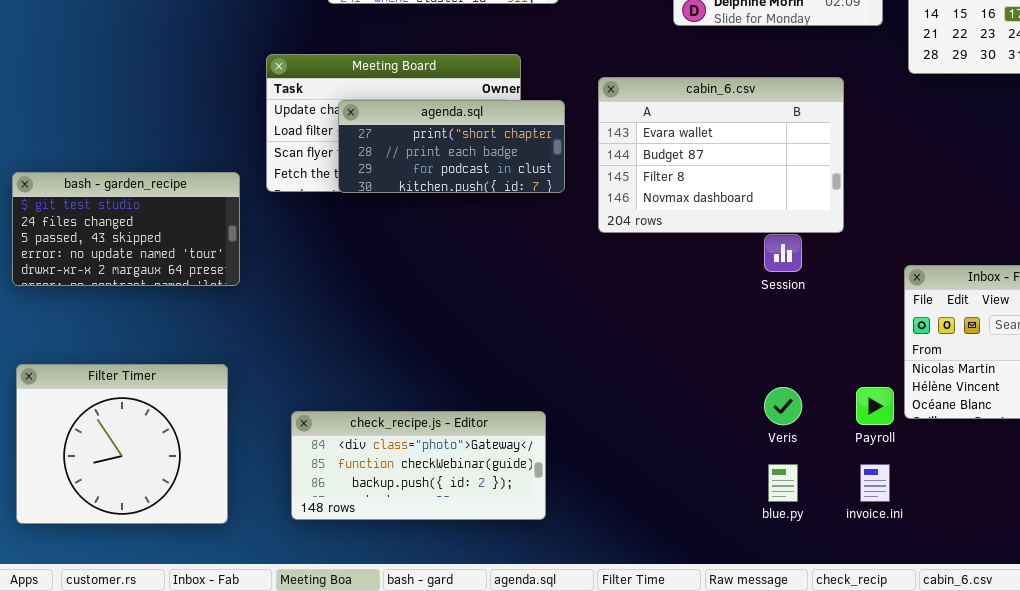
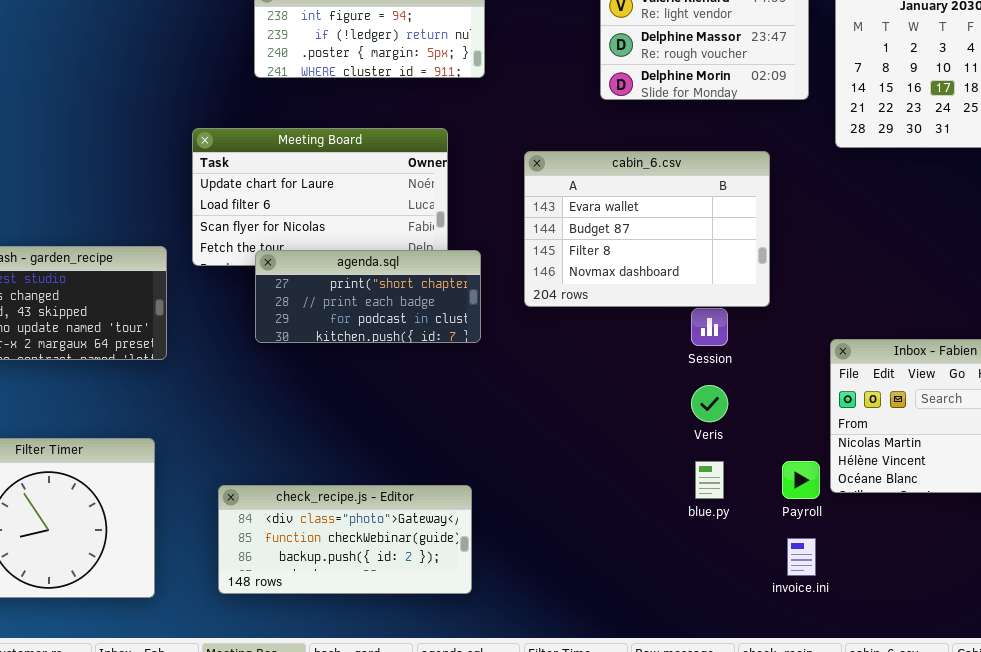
agenda.sql: [338,100,565,193] -> [255,250,481,343], moved
Veris: [764,387,802,425] -> [691,385,728,422], moved
blue.py: [768,464,798,502] -> [695,461,724,499], moved

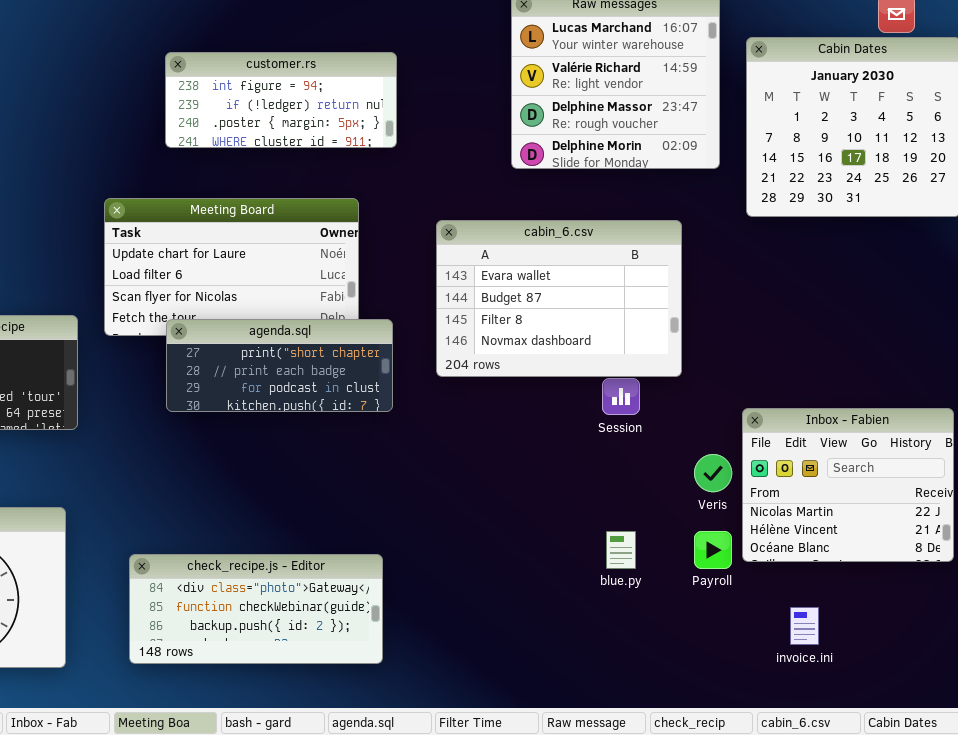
Veris: [691,385,728,422] -> [694,454,732,492], moved
invoice.ini: [787,538,816,576] -> [790,607,819,645], moved

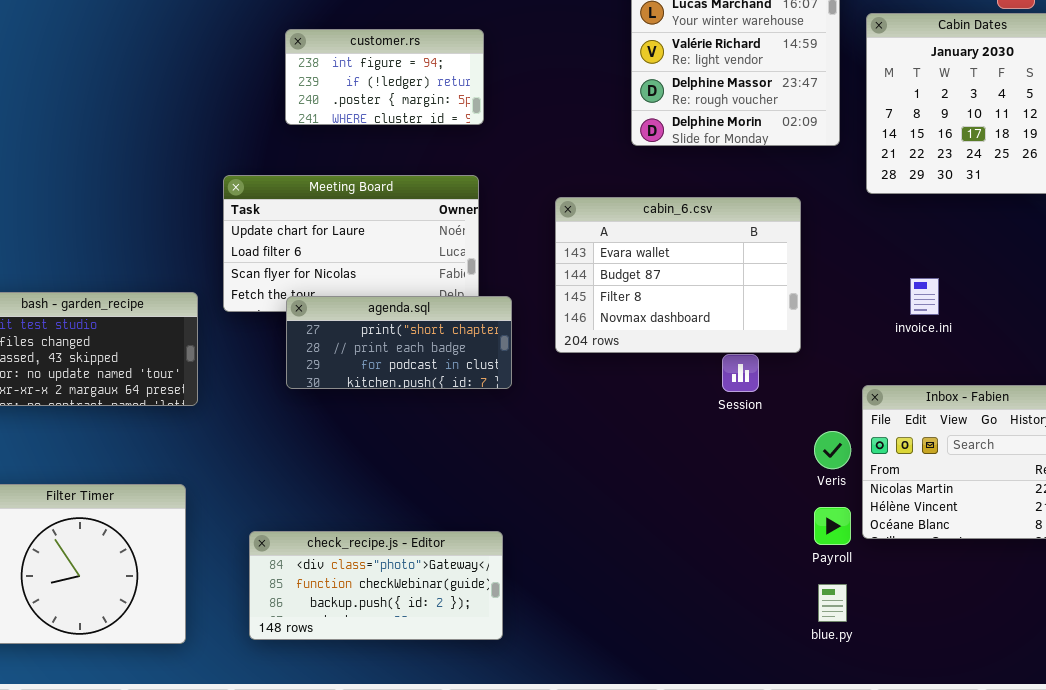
customer.rs: [165,52,397,148] -> [285,29,484,125], resized
blue.py: [606,531,636,569] -> [818,584,847,622], moved
invoice.ini: [790,607,819,645] -> [910,278,939,315], moved

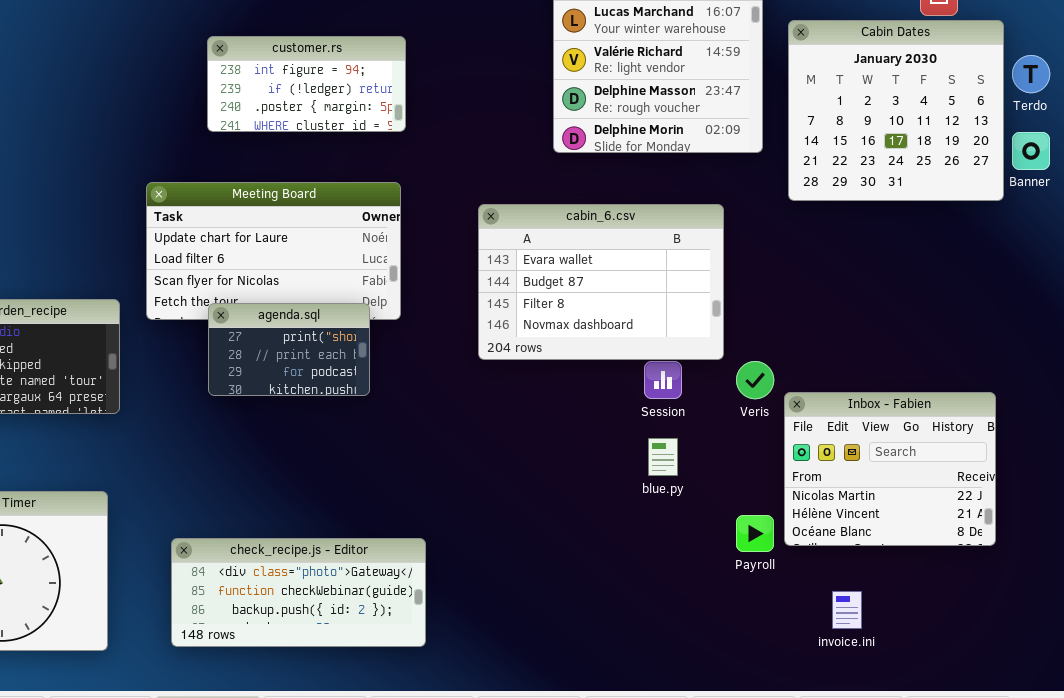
invoice.ini: [910,278,939,315] -> [832,591,862,629], moved
agenda.sql: [286,296,512,389] -> [208,303,370,396], resized
Veris: [814,431,851,469] -> [736,361,774,399], moved
blue.py: [818,584,847,622] -> [648,438,678,476], moved

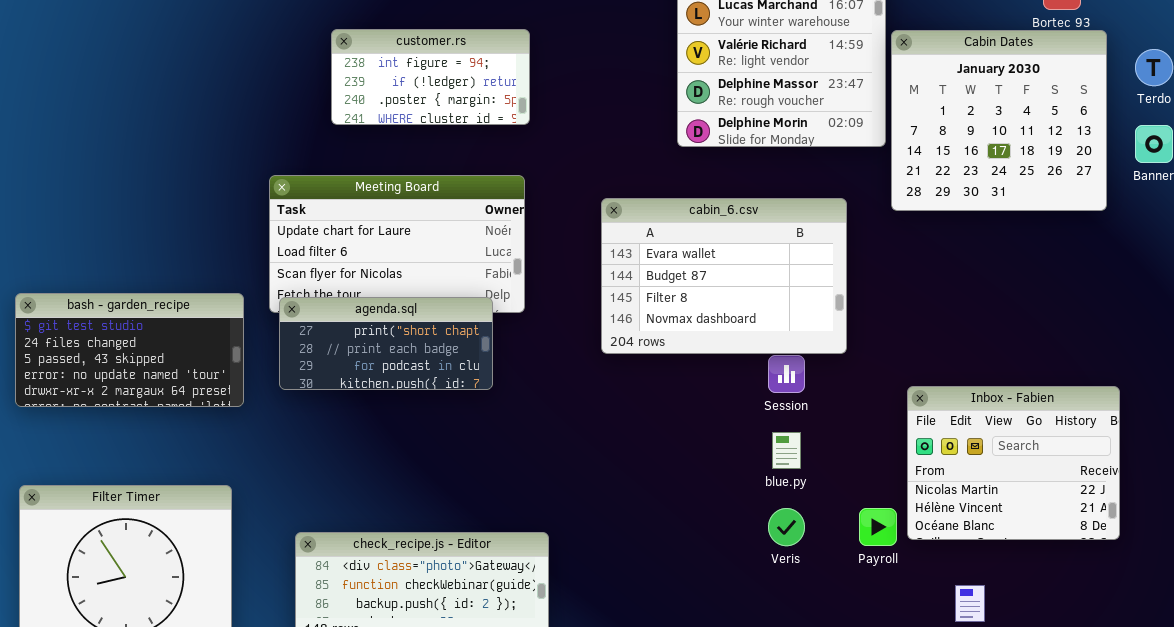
Cabin Dates: [788,20,1004,201] -> [891,30,1107,211], moved
agenda.sql: [208,303,370,396] -> [279,297,493,390], resized
Veris: [736,361,774,399] -> [768,508,805,546], moved

